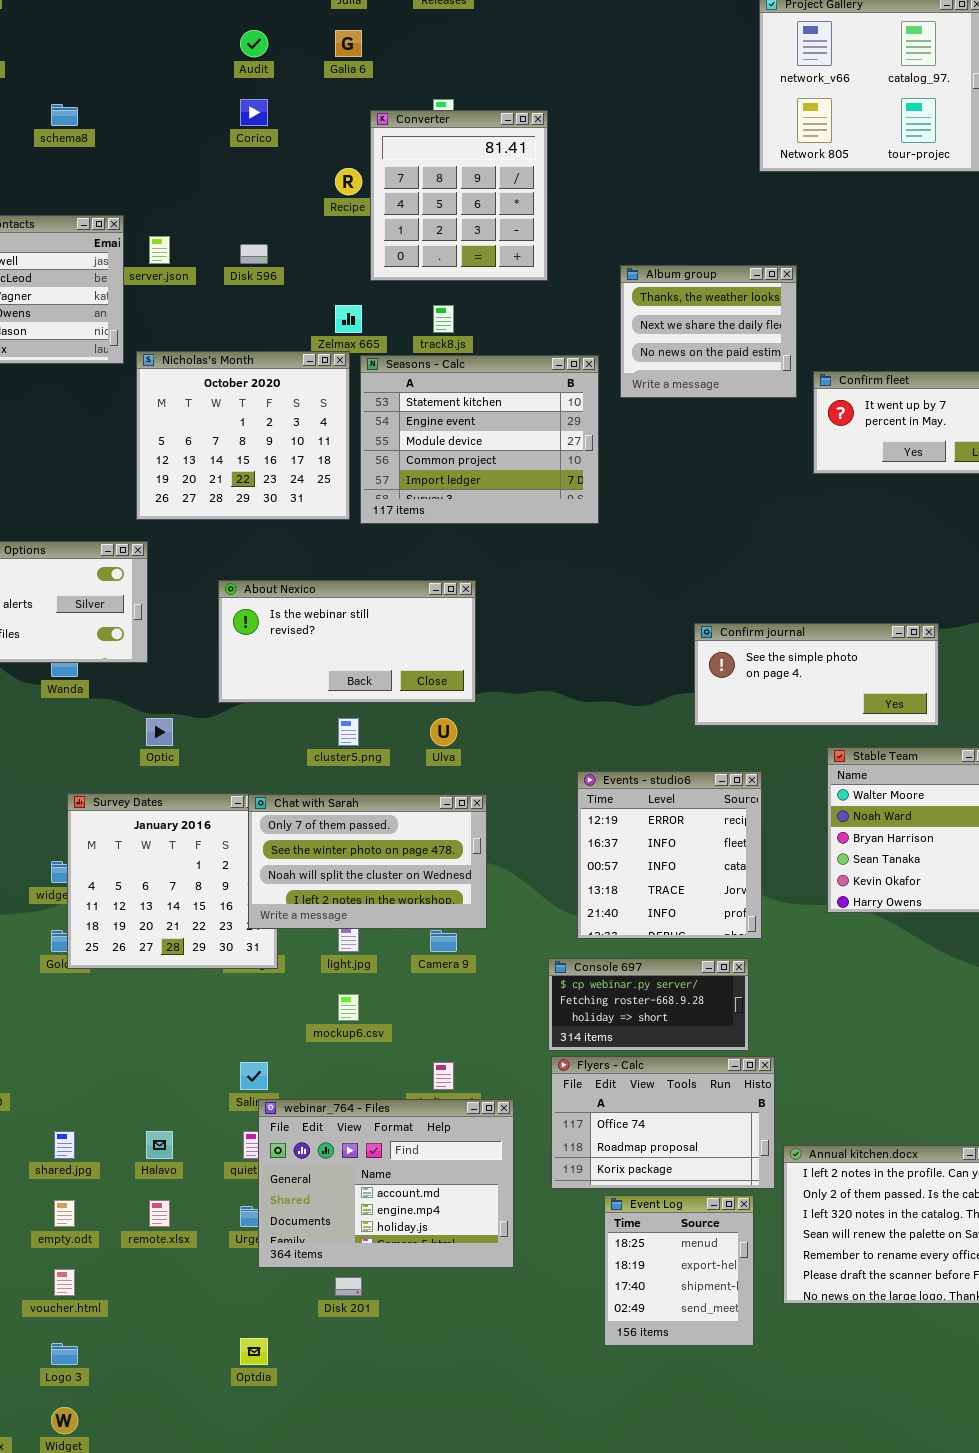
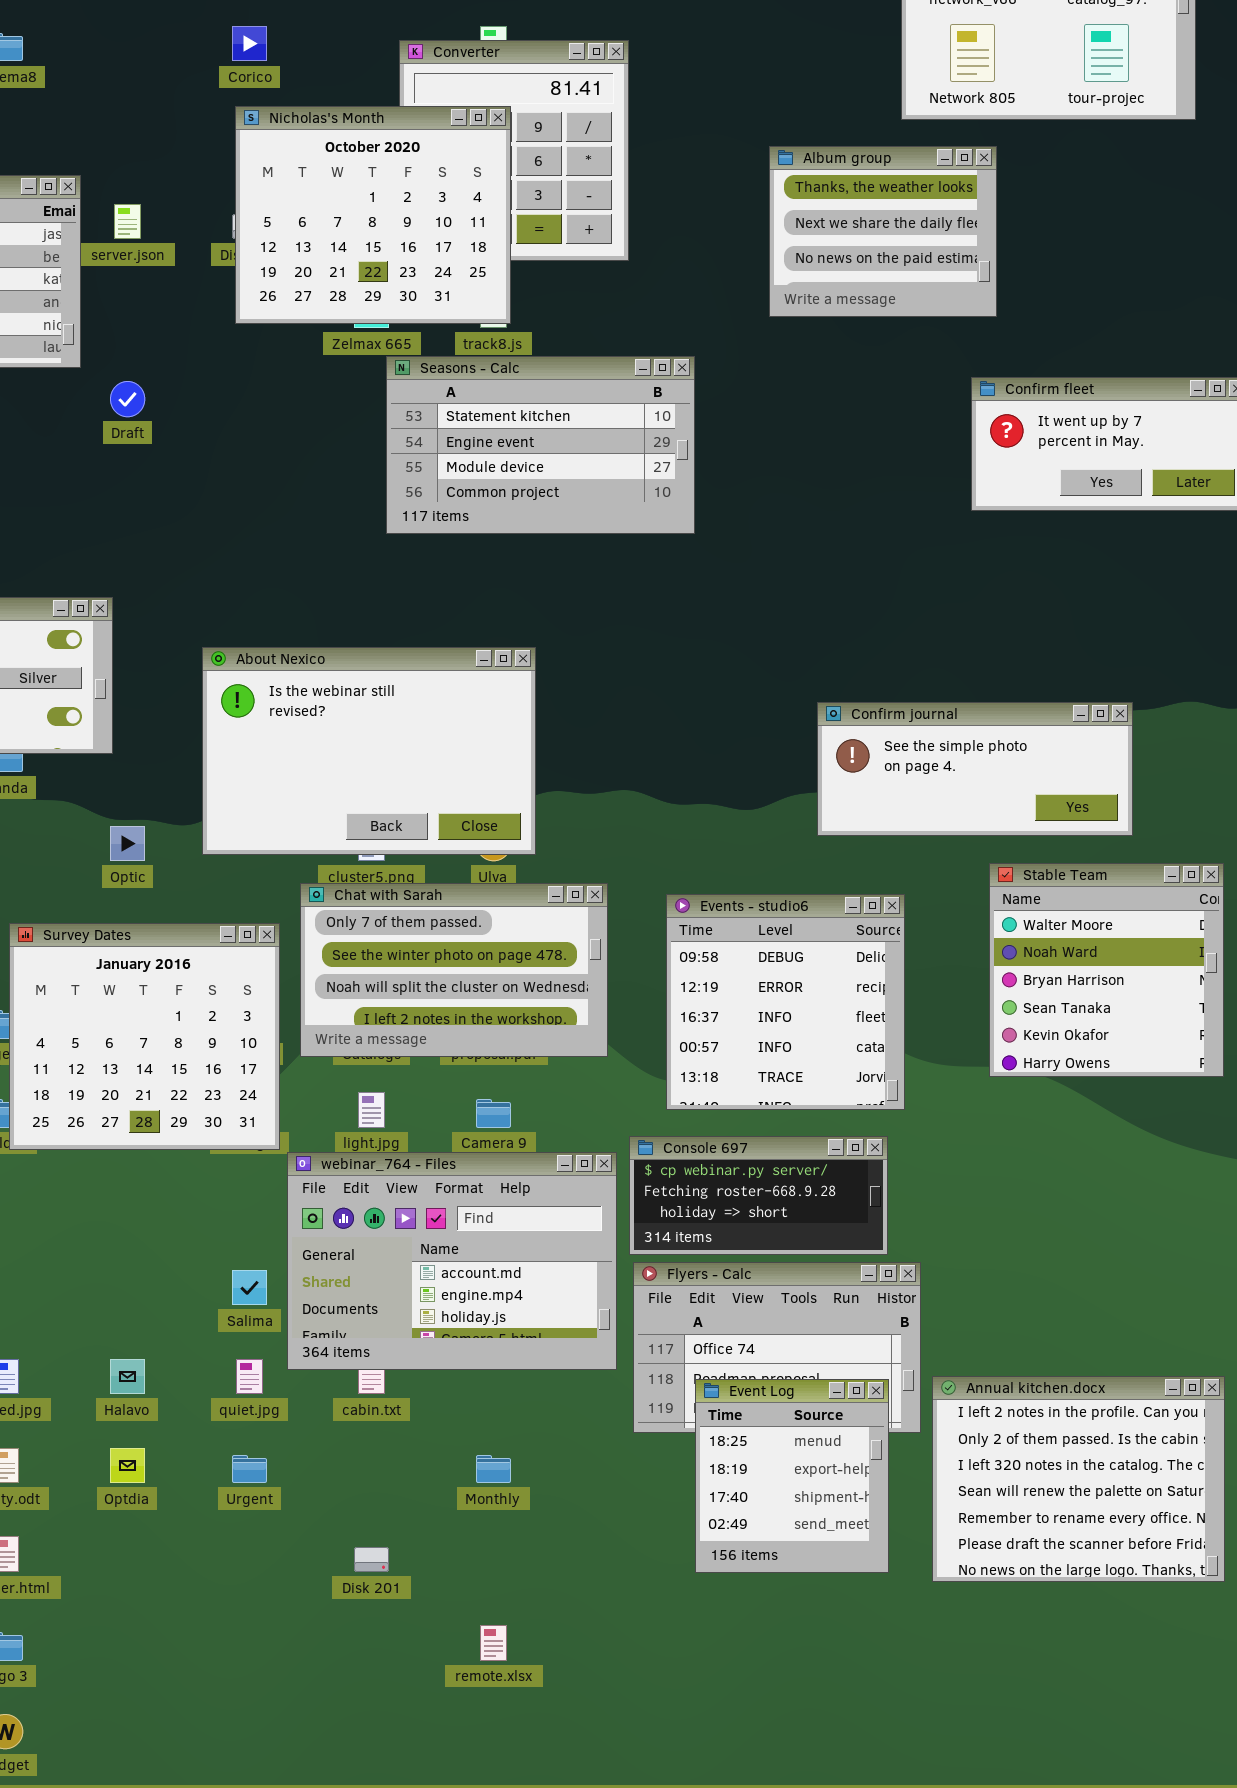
Album group: [620,265,797,398] -> [769,146,997,317], moved
Nicholas's Month: [136,351,350,520] -> [235,106,511,324], moved
Seasons - Calc: [360,355,599,524] -> [386,356,695,534], resized
About Nexico: [218,580,476,703] -> [202,647,536,855], resized
Events - studio6: [577,771,762,939] -> [666,894,905,1110], scrolled up 1 row
Chat with Sarah: [248,794,487,929] -> [300,883,608,1057], moved
webinar_764 - Files: [258,1099,514,1268] -> [287,1152,617,1370], moved
Event Log: [604,1195,754,1346] -> [695,1379,889,1573], moved
remote.xlsx: [149,1200,170,1227] -> [480,1625,507,1661], moved
Optdia: [240,1338,268,1365] -> [110,1448,145,1483], moved

